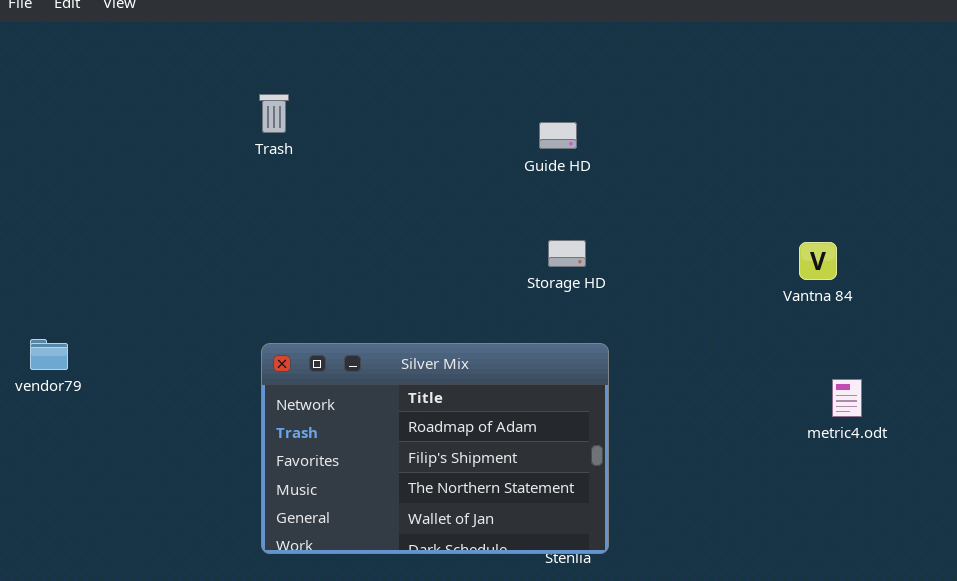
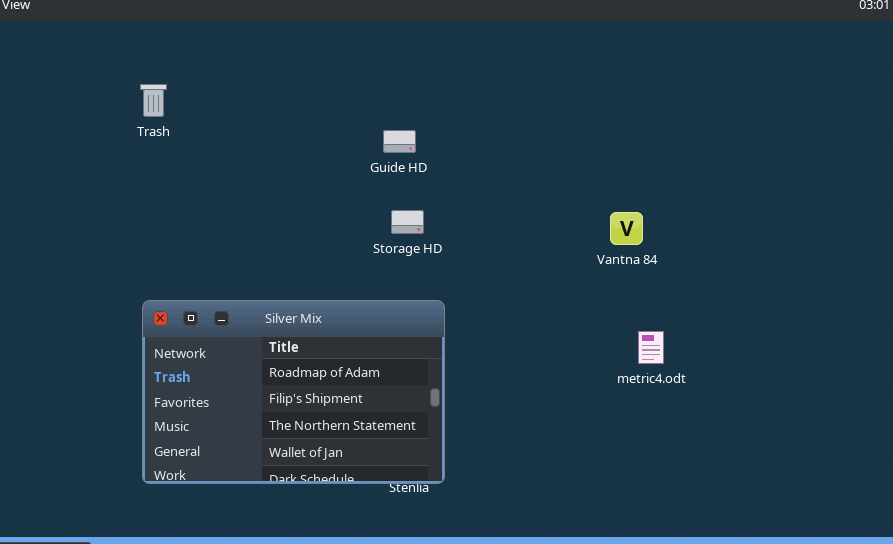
Guide HD: [539,122,577,149] -> [383,130,416,153], moved

